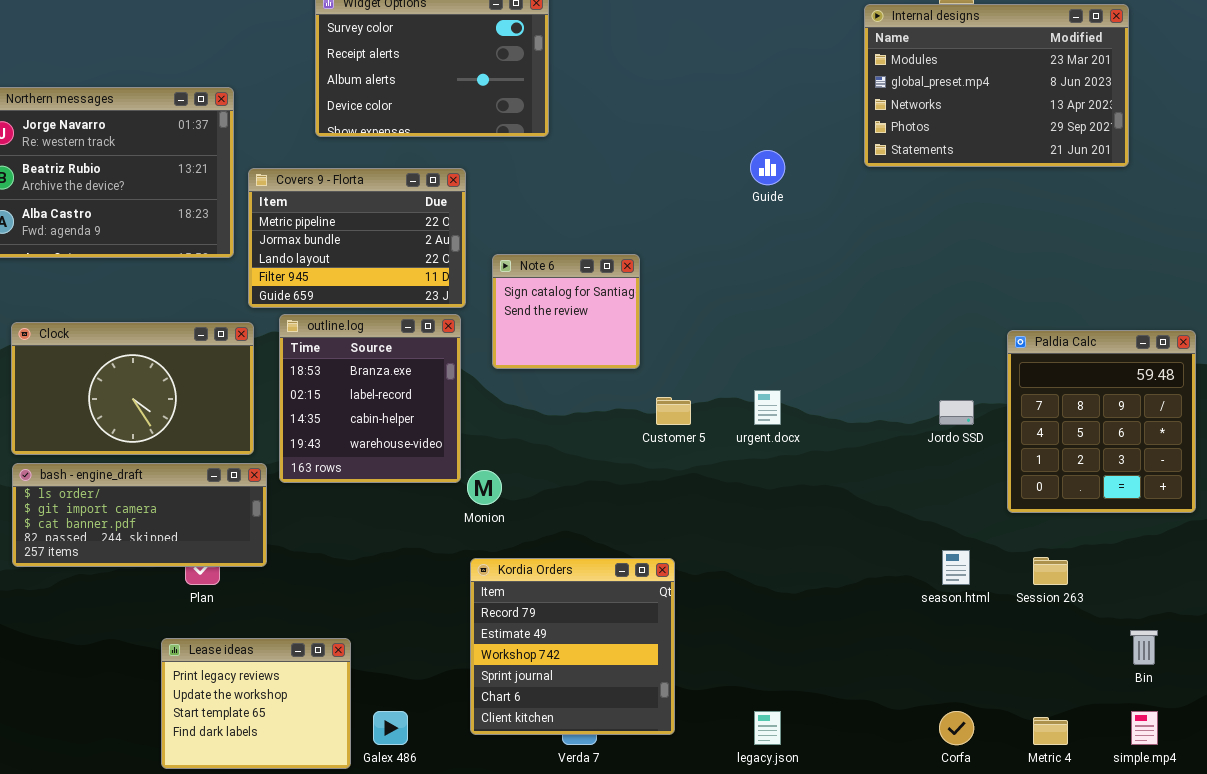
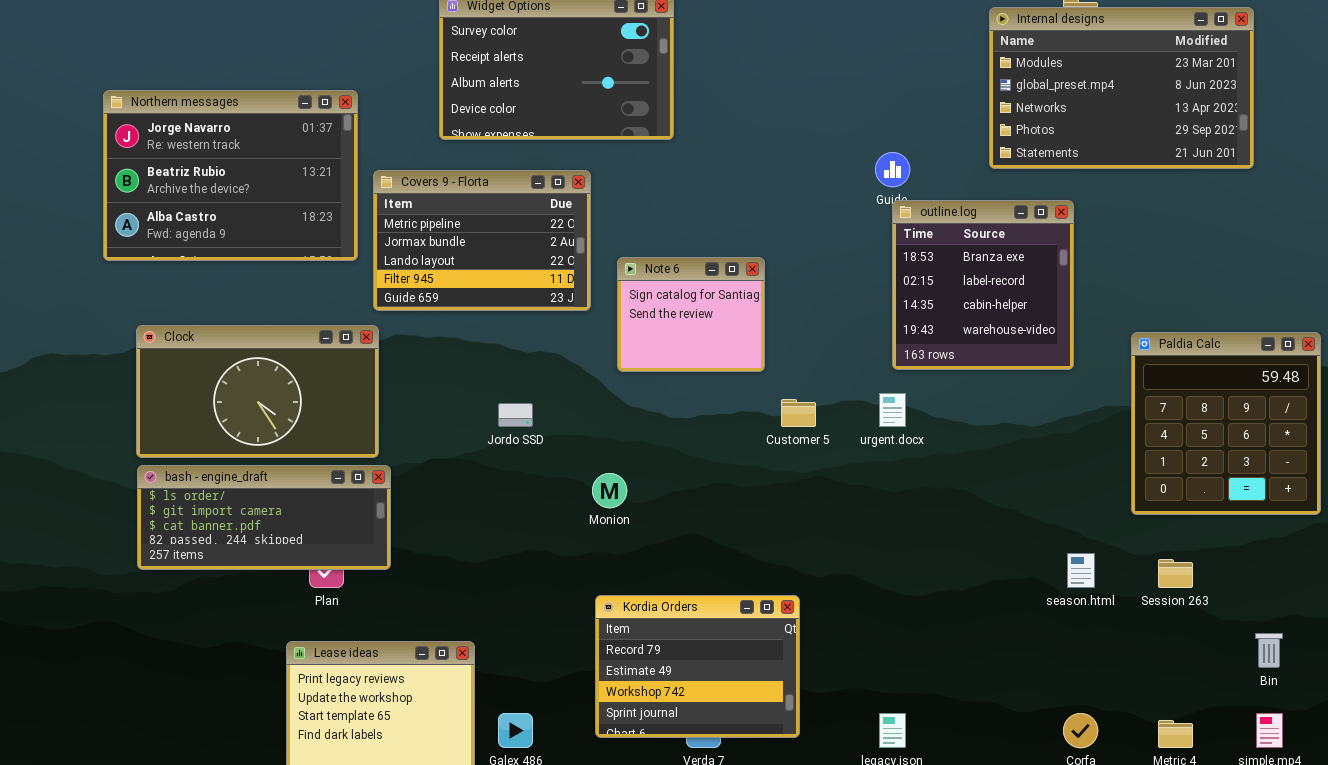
outline.log: [279,314,461,483] -> [892,200,1074,370], moved
Jordo SSD: [939,400,974,425] -> [498,403,533,427], moved
Kordia Orders: [470,558,675,735] -> [595,595,800,738], resized

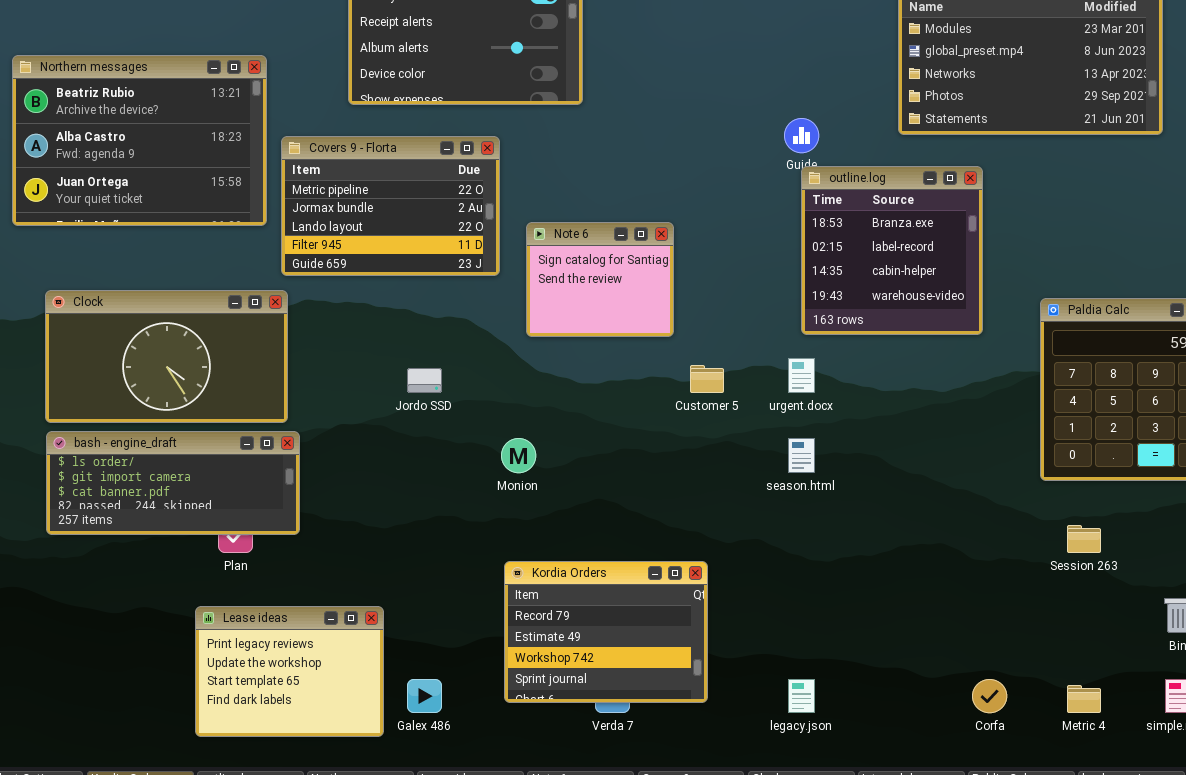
Northern messages: [103,90,358,261] -> [12,55,267,226], scrolled down 1 row
season.html: [1067,553,1095,588] -> [788,438,815,473], moved

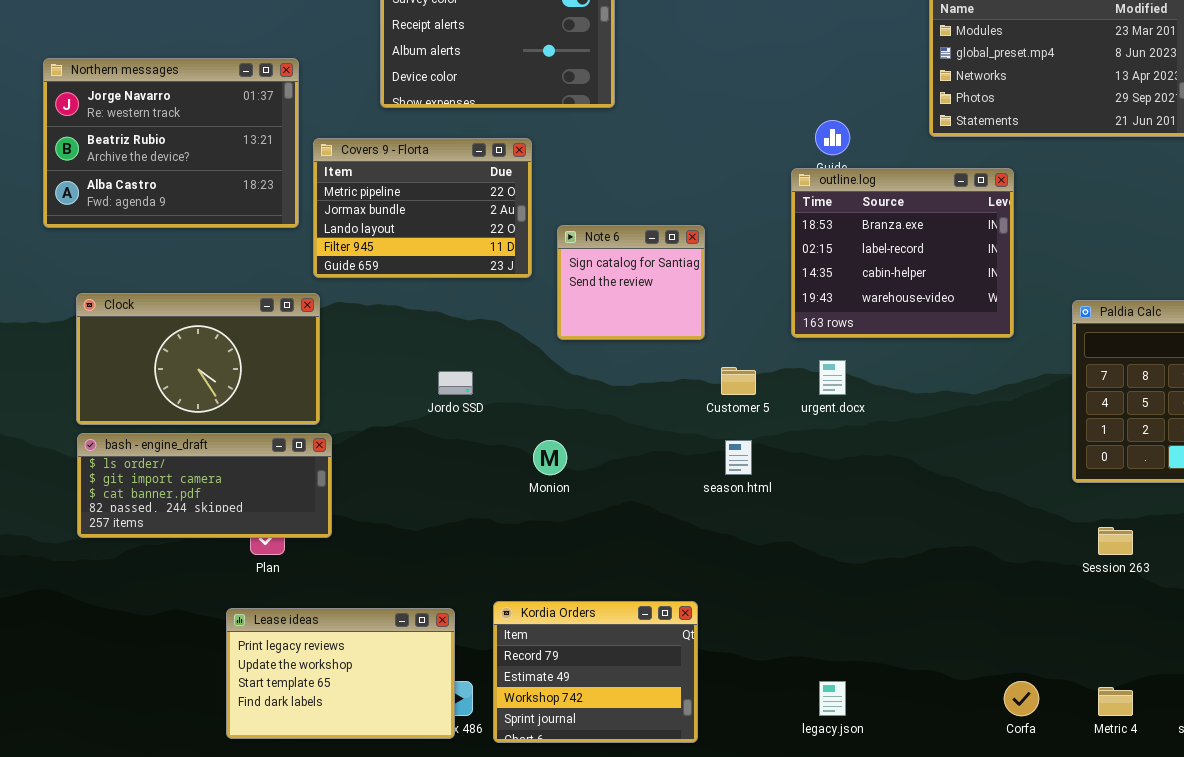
Northern messages: [12,55,267,226] -> [43,58,299,228], scrolled up 1 row
outline.log: [801,166,983,335] -> [791,168,1014,338], resized
season.html: [788,438,815,473] -> [725,440,752,475], moved
Kordia Orders: [504,561,708,703] -> [493,601,698,743], moved
Lease ideas: [195,606,384,737] -> [226,608,455,739], resized

